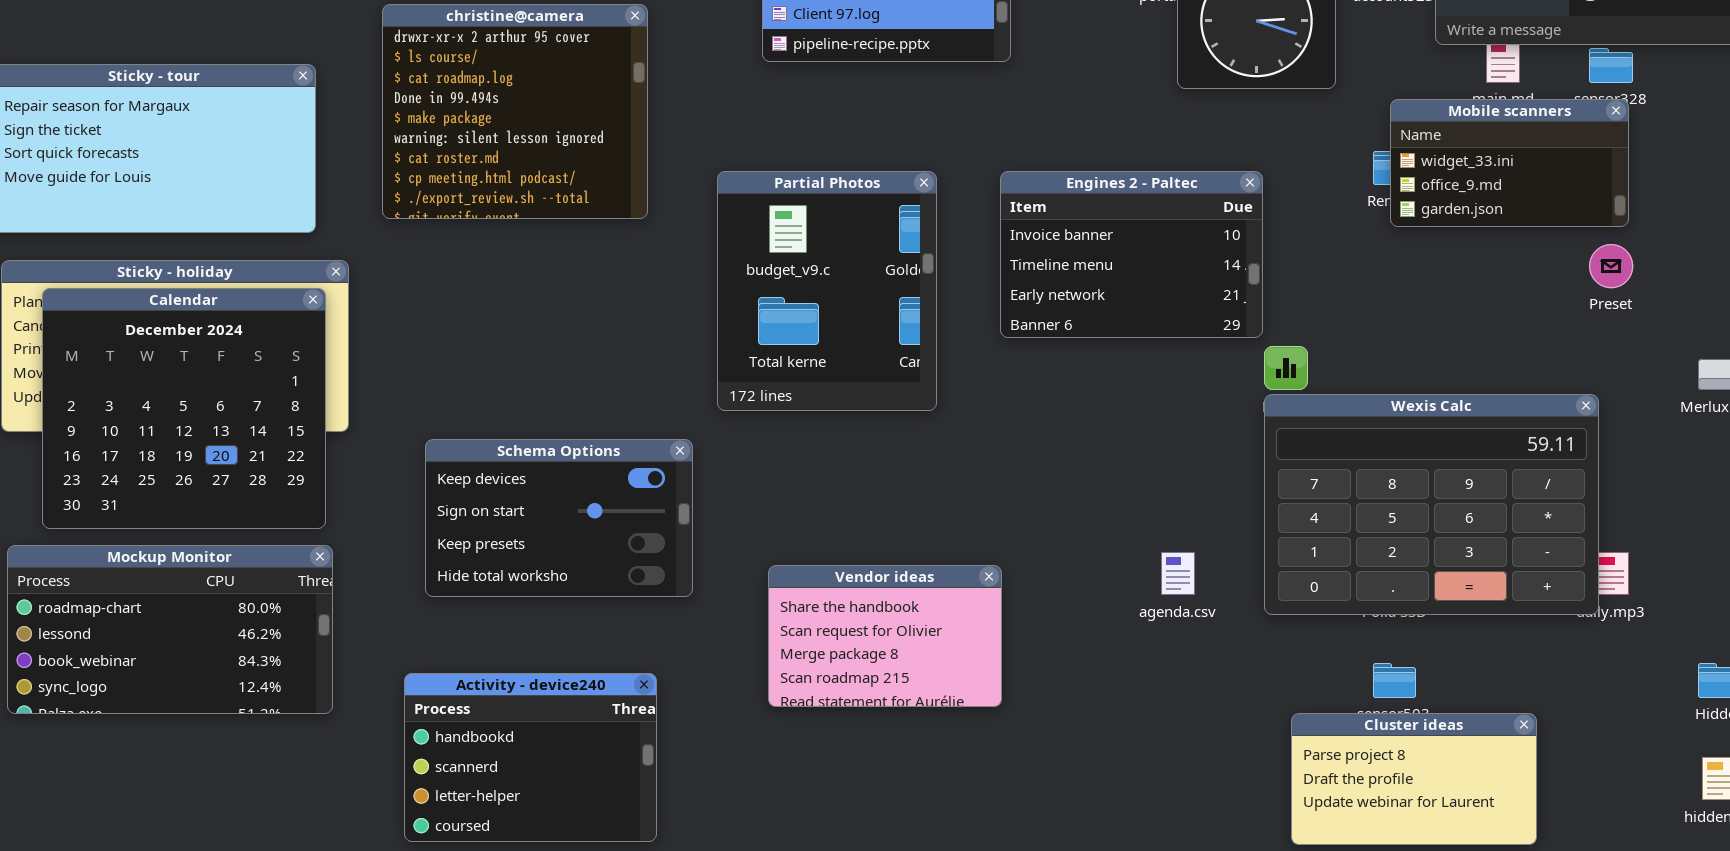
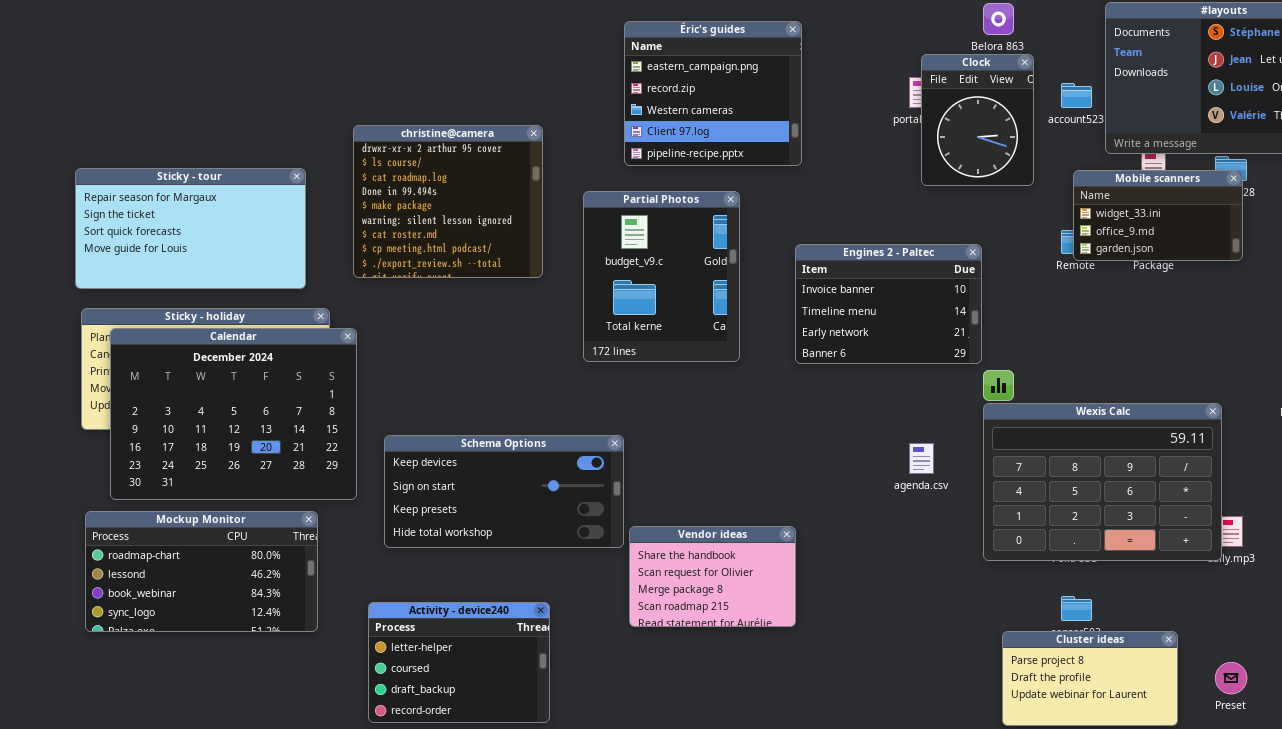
Mobile scanners: [1390,99,1629,227] -> [1073,170,1243,261], moved
Partial Photos: [717,171,937,411] -> [583,191,740,362], moved
Preset: [1589,244,1633,288] -> [1215,662,1247,694], moved
Calendar: [42,288,326,529] -> [110,328,357,500], resized
Schema Options: [425,439,693,597] -> [384,435,624,548], resized
agenda.csv: [1161,552,1195,595] -> [909,443,934,474], moved
Activity - device240: [404,673,657,842] -> [368,602,550,723], scrolled down 2 rows

